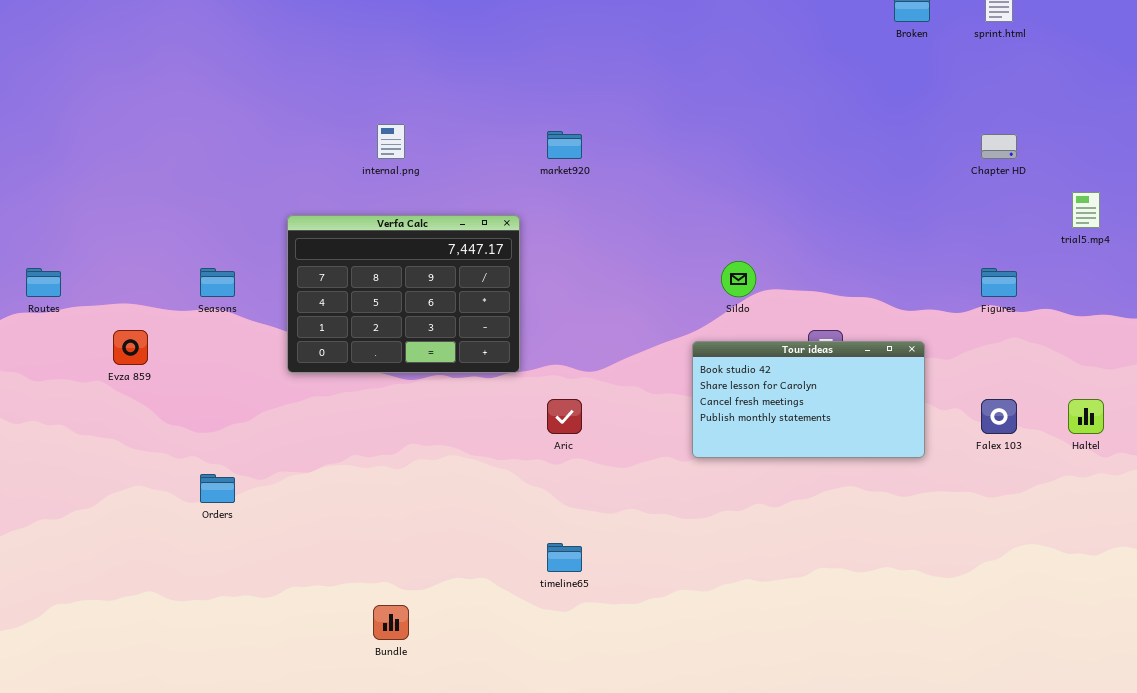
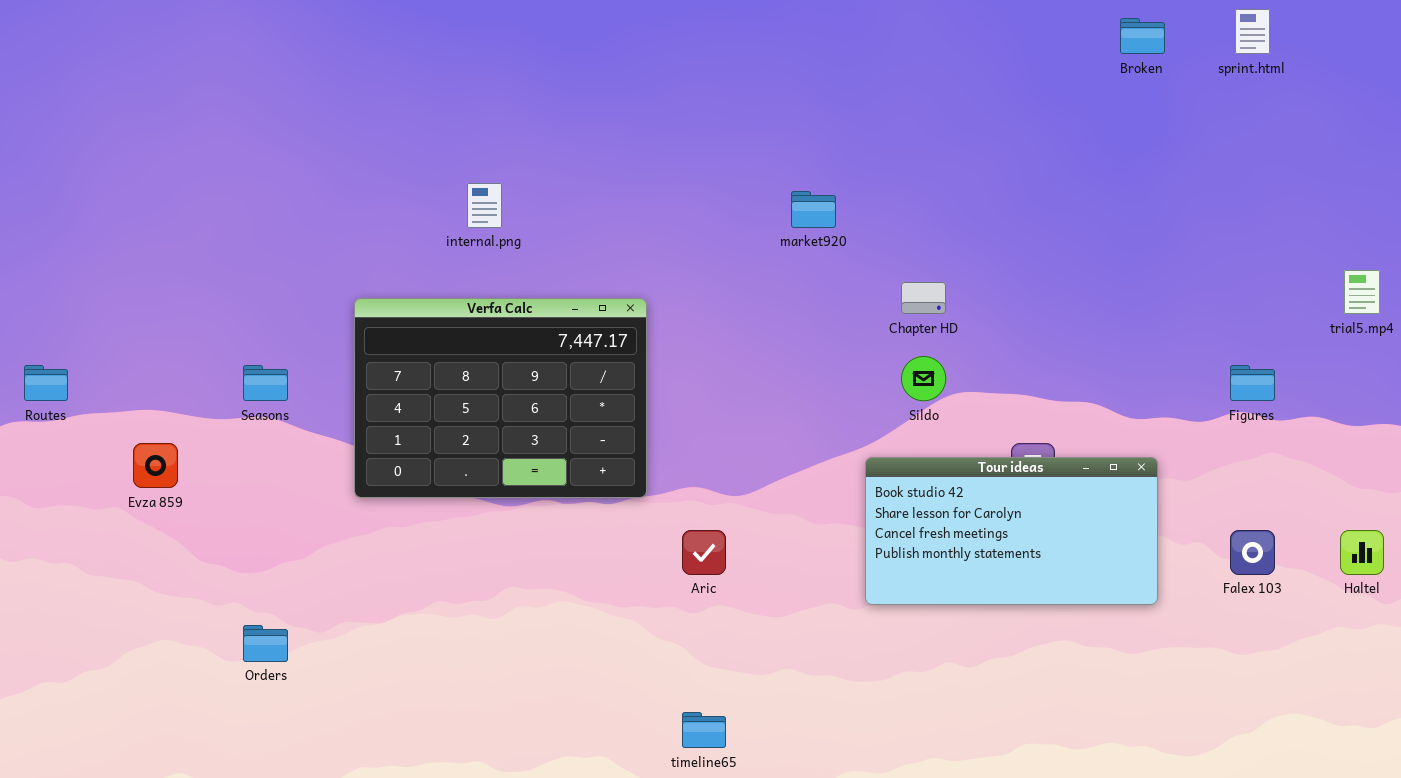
market920: [547,131,582,159] -> [791,191,836,228], moved
Chapter HD: [981,134,1017,159] -> [901,282,946,314], moved

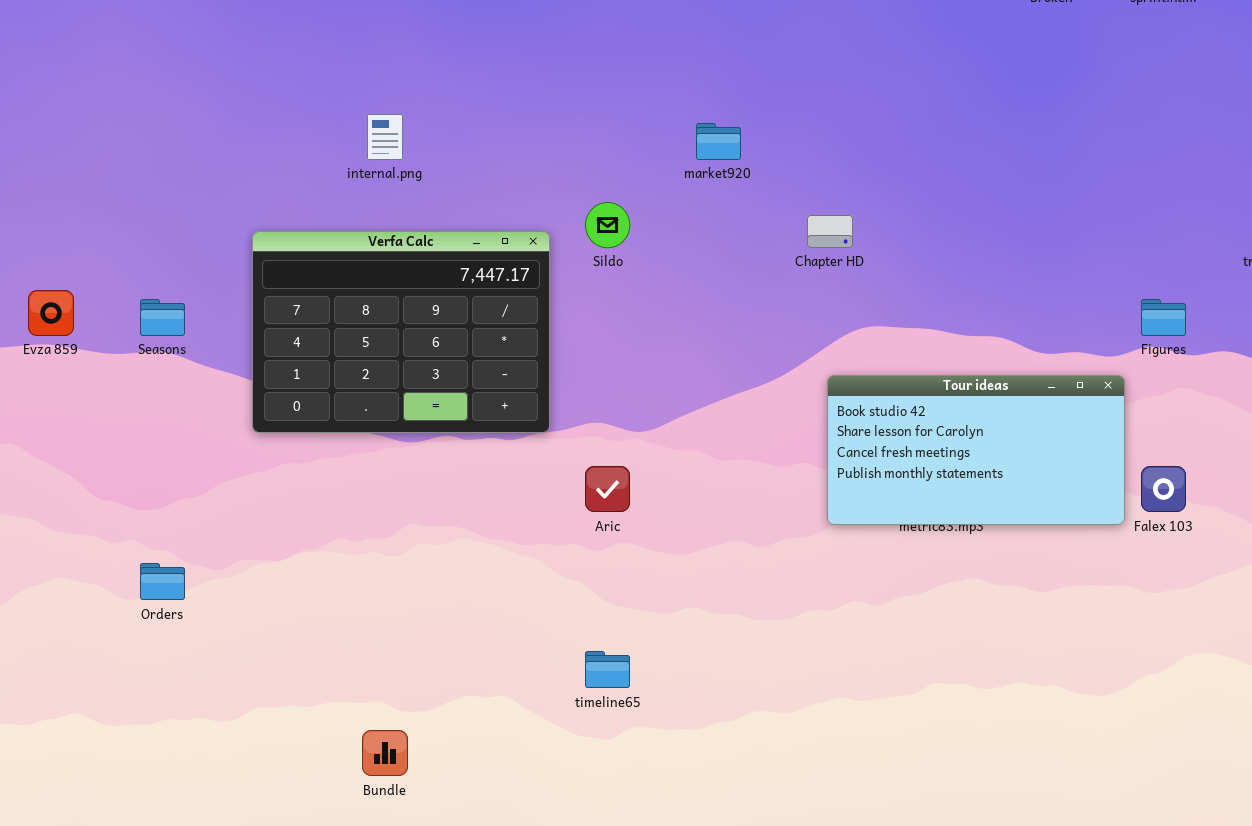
Sildo: [901,356,946,401] -> [585,202,630,248], moved
Evza 859: [133,443,178,488] -> [28,290,74,336], moved
Tour ideas: [865,457,1158,605] -> [827,375,1125,525], moved

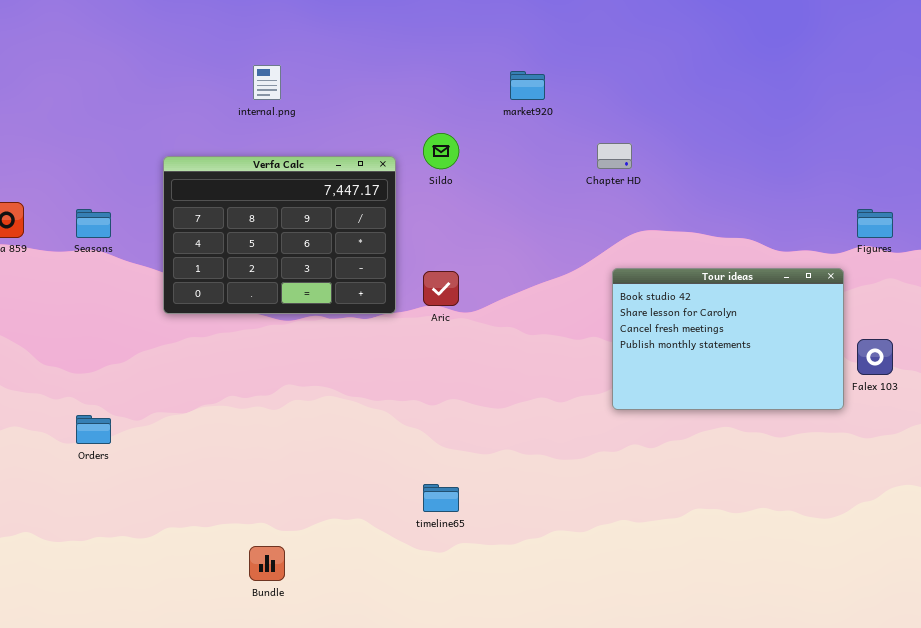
Tour ideas: [827,375,1125,525] -> [612,268,844,410], resized
Aric: [585,466,630,512] -> [423,271,459,306], moved

